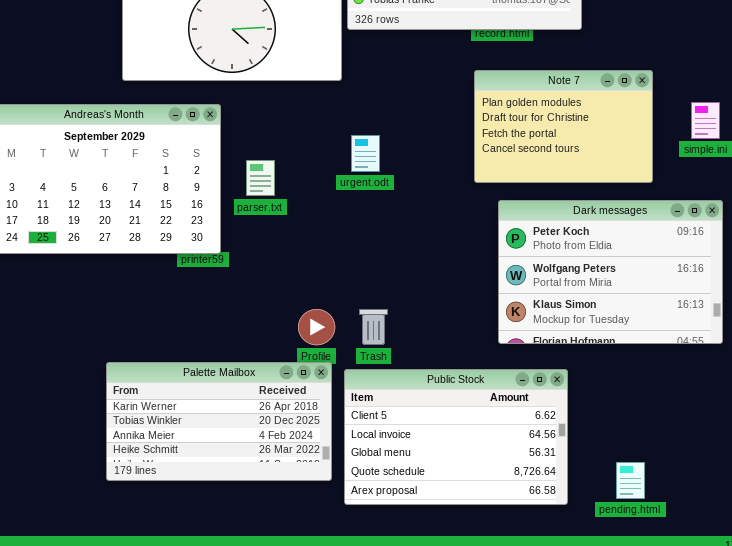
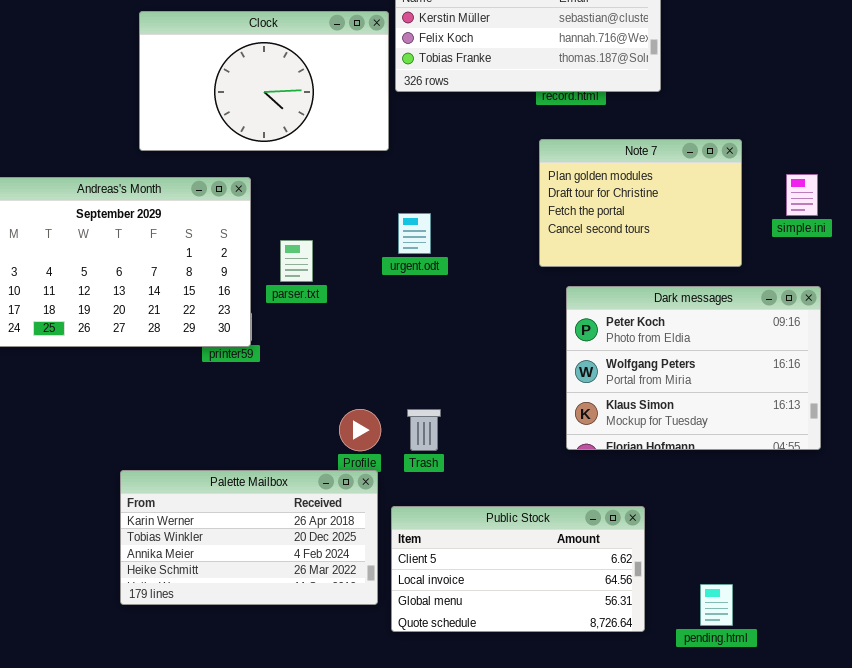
Public Stock: [344,369,568,505] -> [391,506,645,632], resized

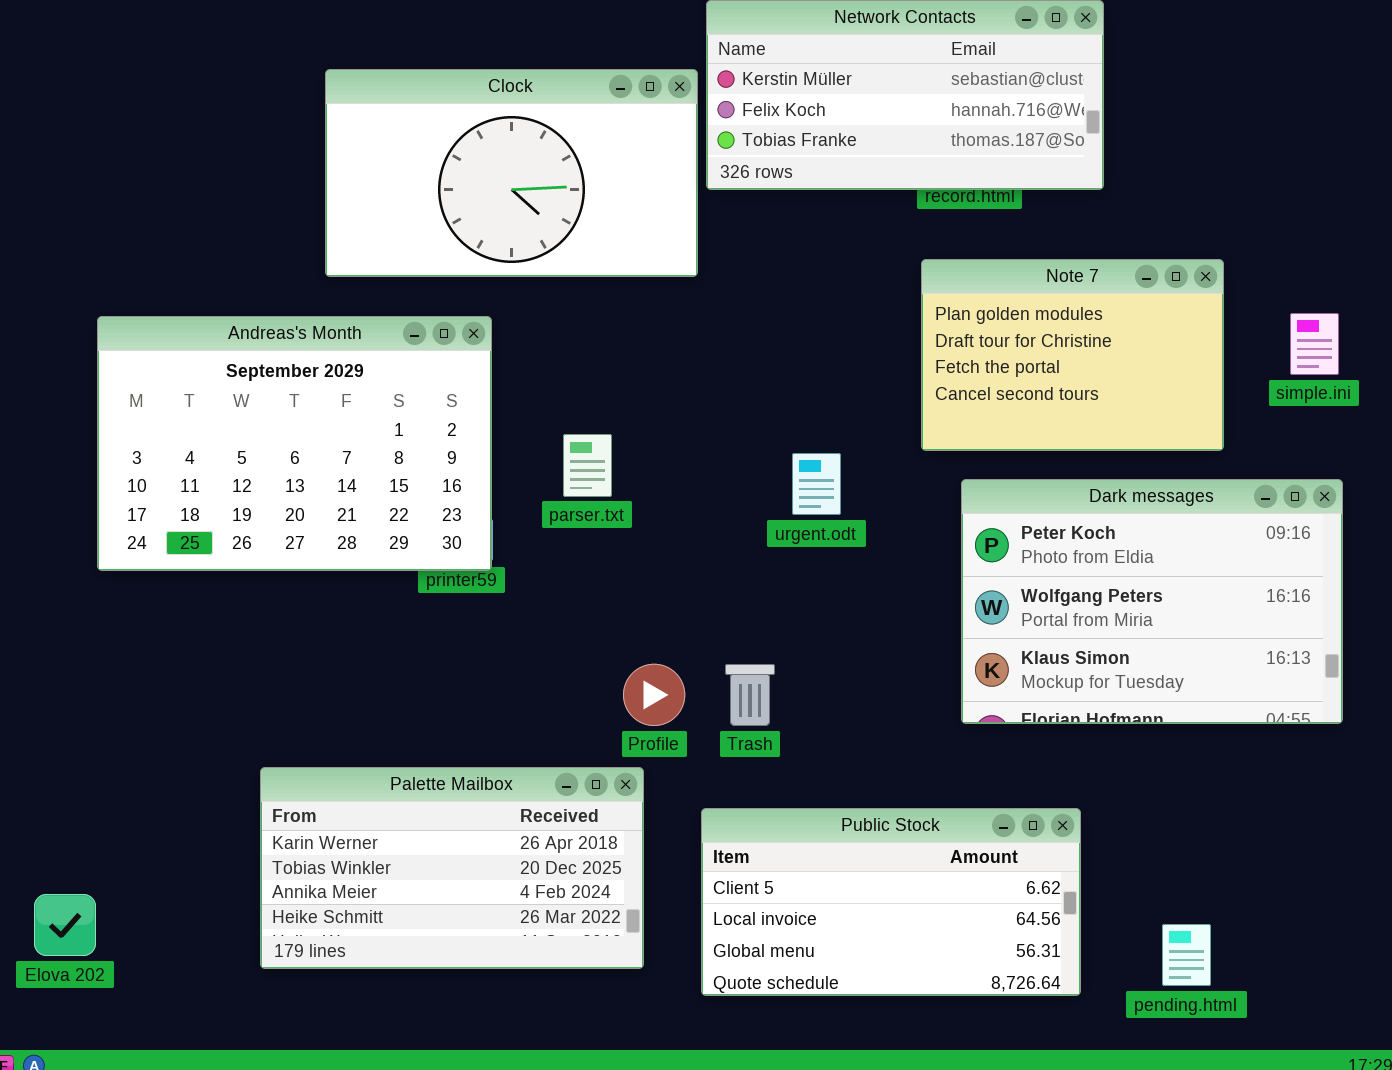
urgent.odt: [398,213,431,254] -> [792,453,841,515], moved
parser.txt: [280,240,313,282] -> [563,434,612,497], moved
Palette Mailbox: [120,470,378,605] -> [260,767,644,969], moved

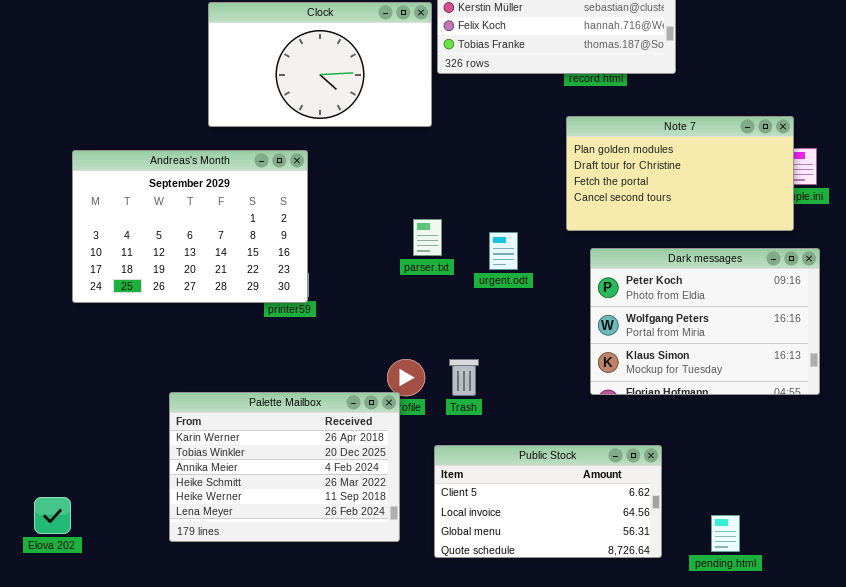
Note 7: [921,259,1224,451] -> [566,116,794,231], resized
parser.txt: [563,434,612,497] -> [413,219,442,256], moved
Palette Mailbox: [260,767,644,969] -> [169,392,400,542], resized

